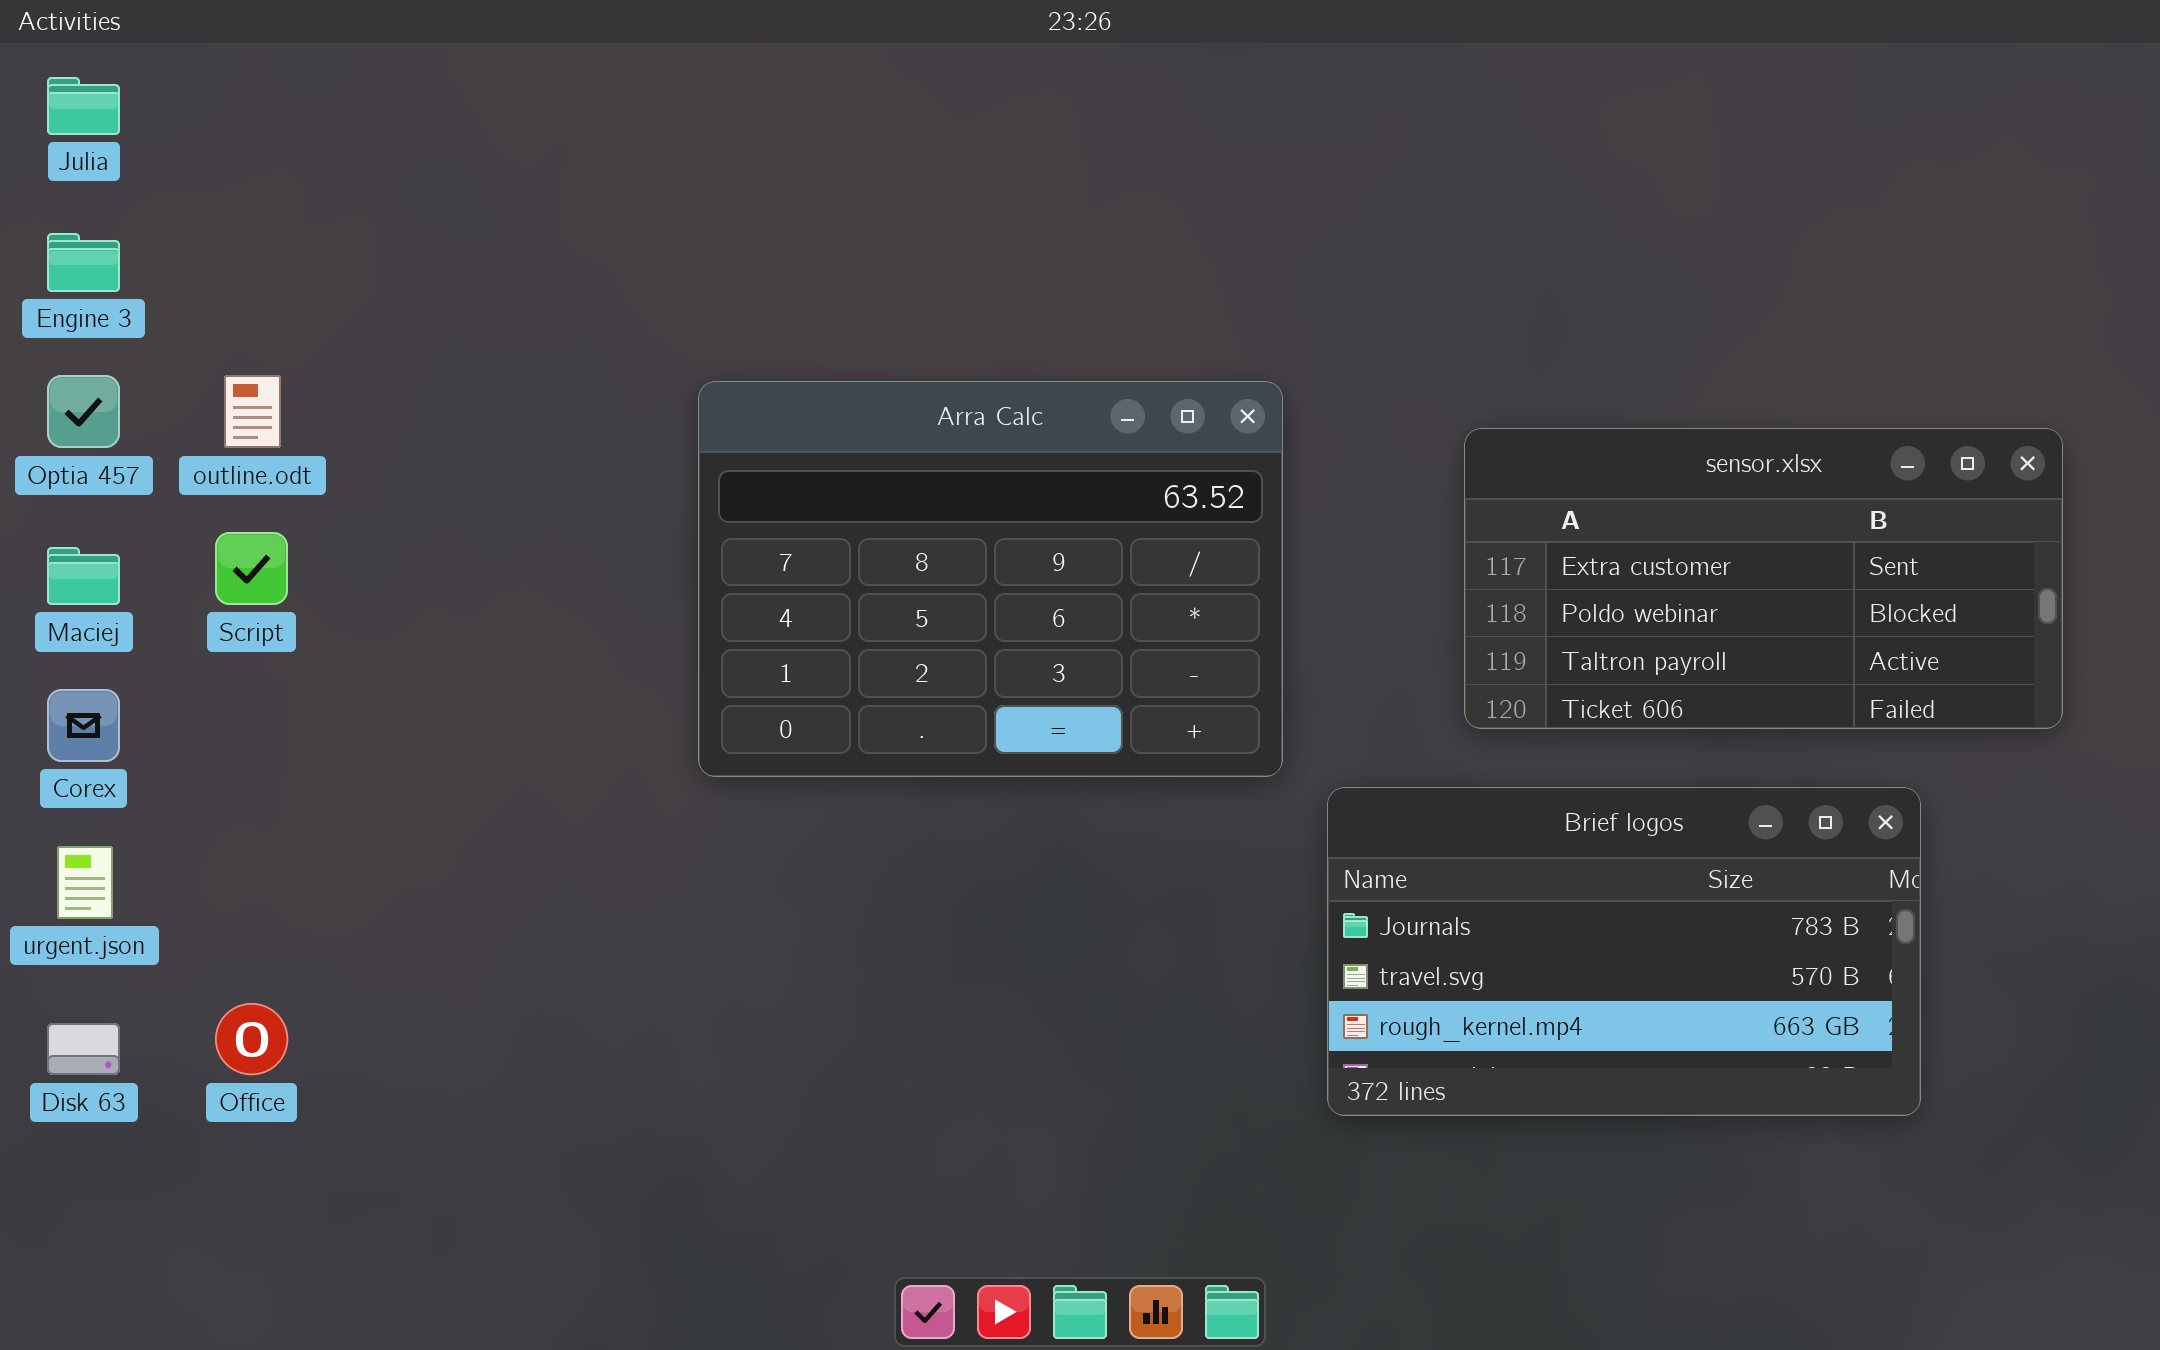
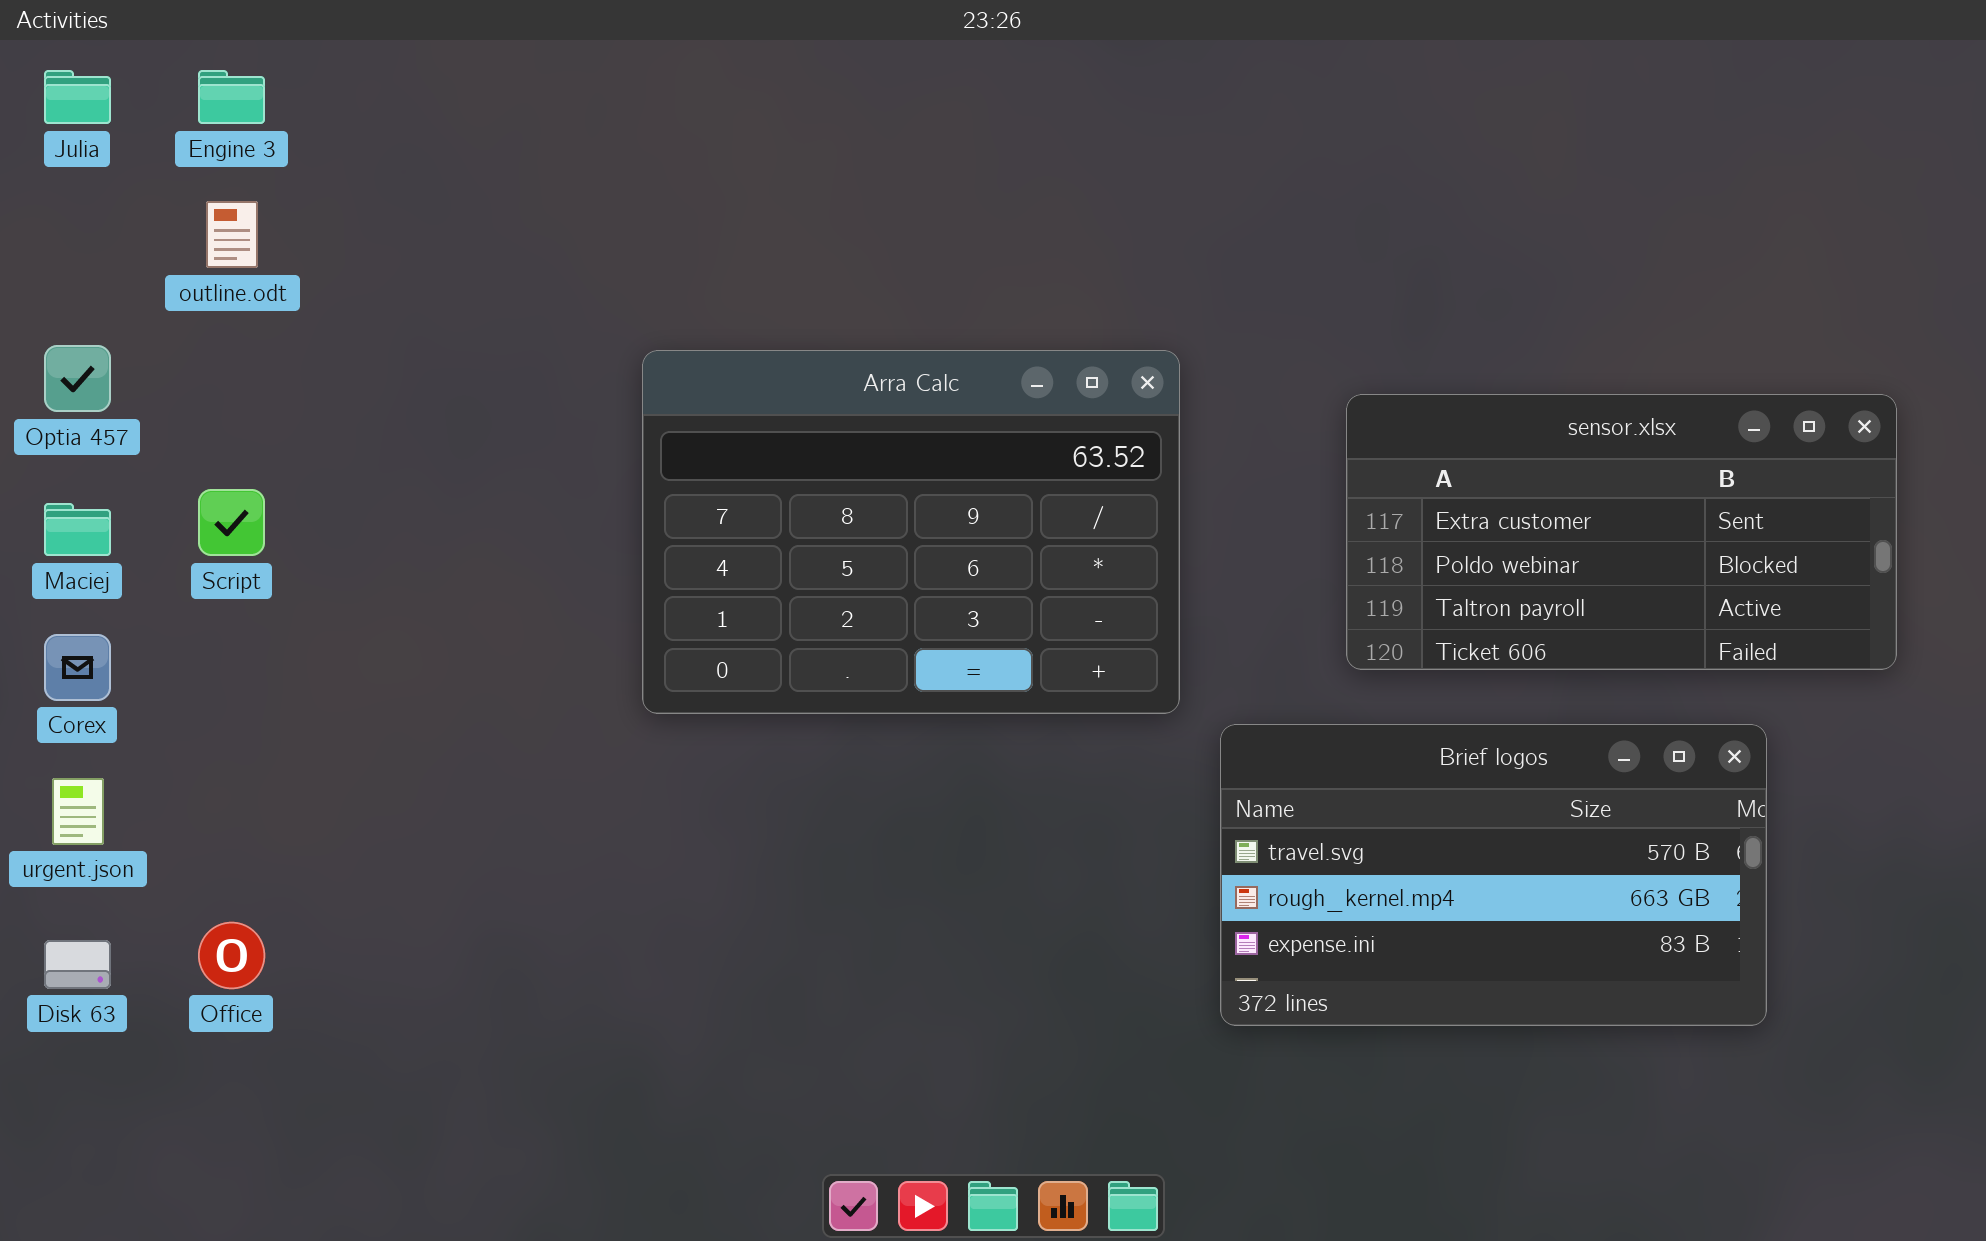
Engine 3: [47,233,120,292] -> [198,70,265,124], moved
outline.odt: [224,375,281,448] -> [206,201,258,268], moved
Brief logos: [1327,787,1921,1116] -> [1220,724,1767,1026], scrolled down 1 row

